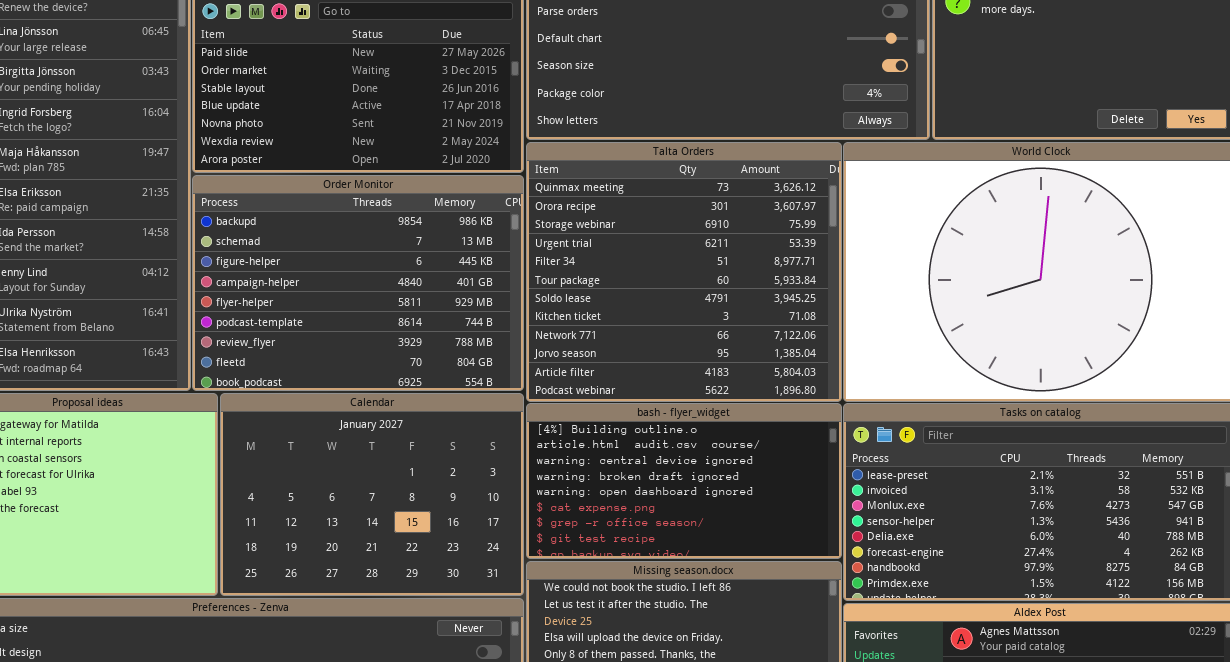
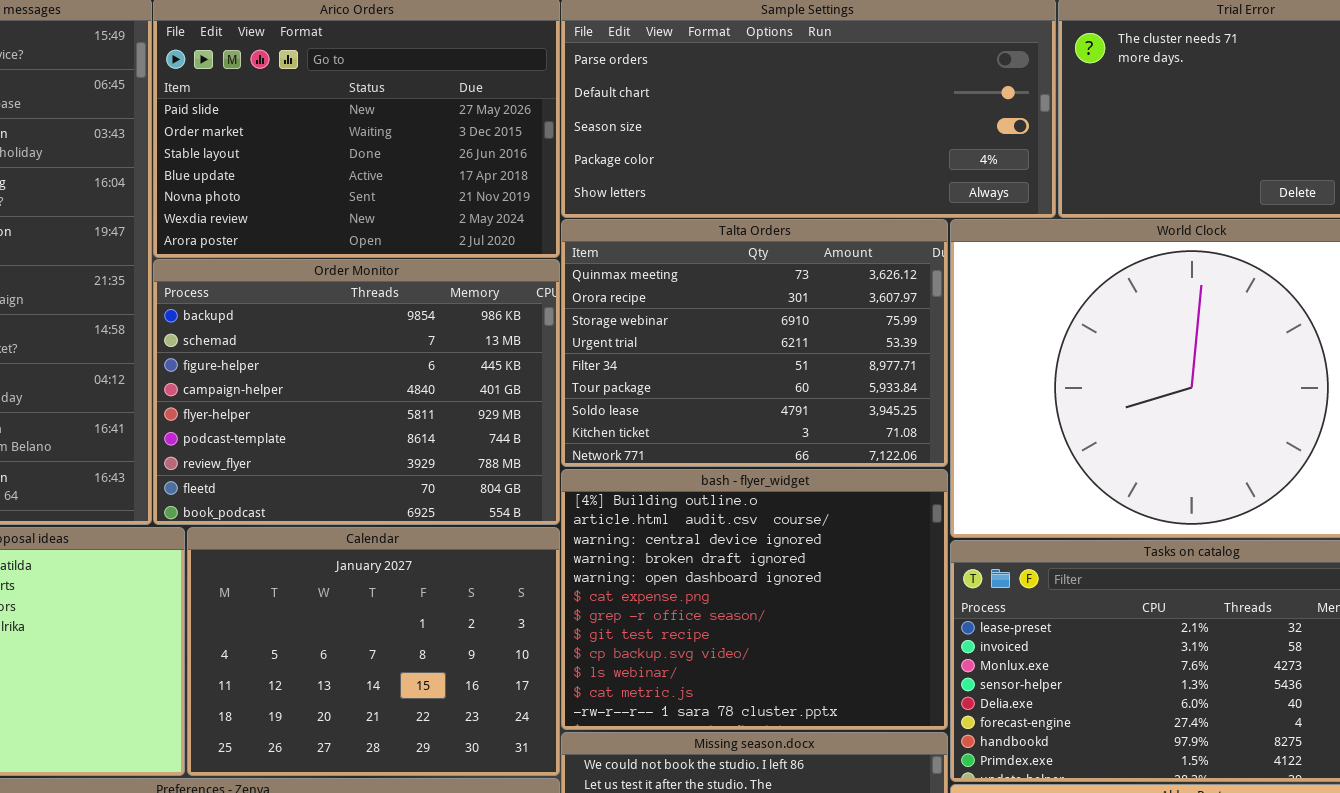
Talta Orders: [526,142,842,402] -> [561,219,948,467], resized
bash - flyer_widget: [526,403,842,559] -> [561,469,948,730], resized

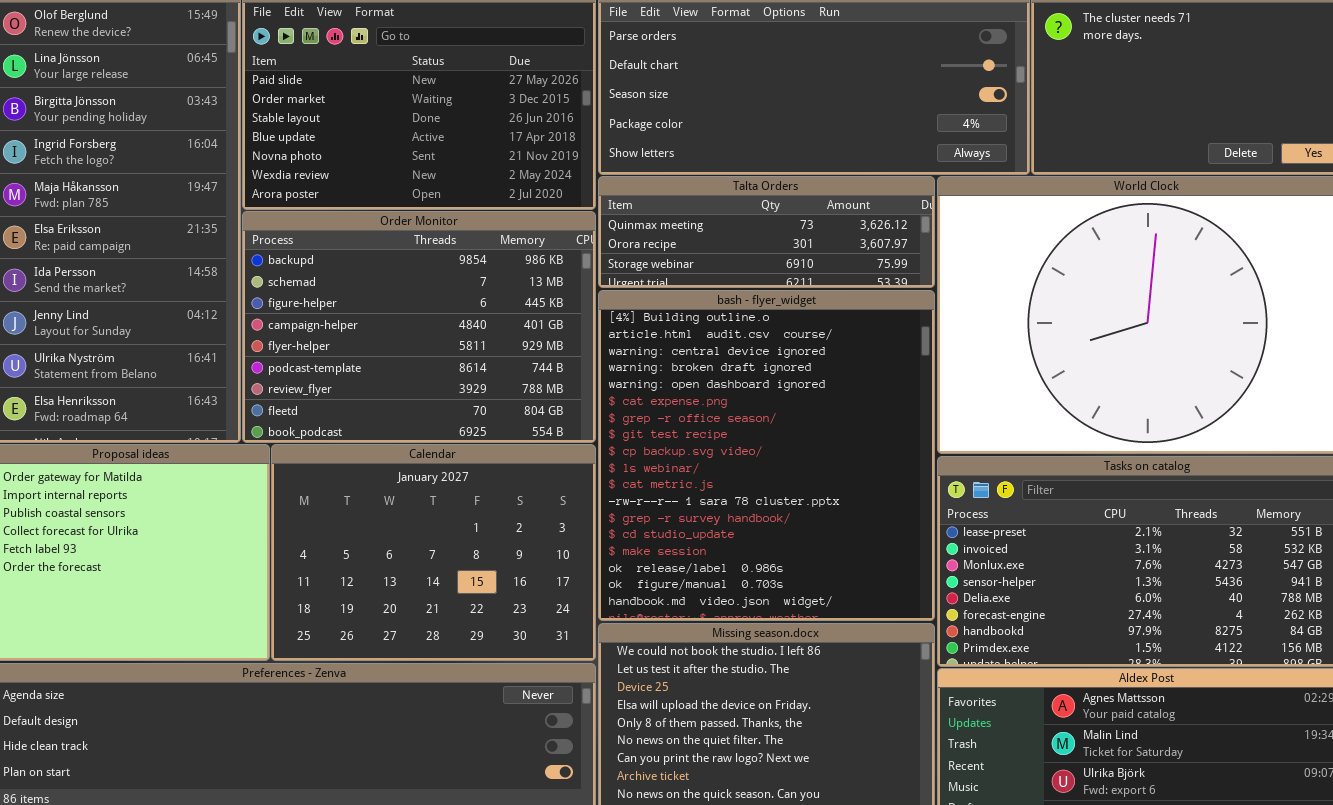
Talta Orders: [561,219,948,467] -> [598,176,935,288], resized
bash - flyer_widget: [561,469,948,730] -> [598,290,935,621], resized

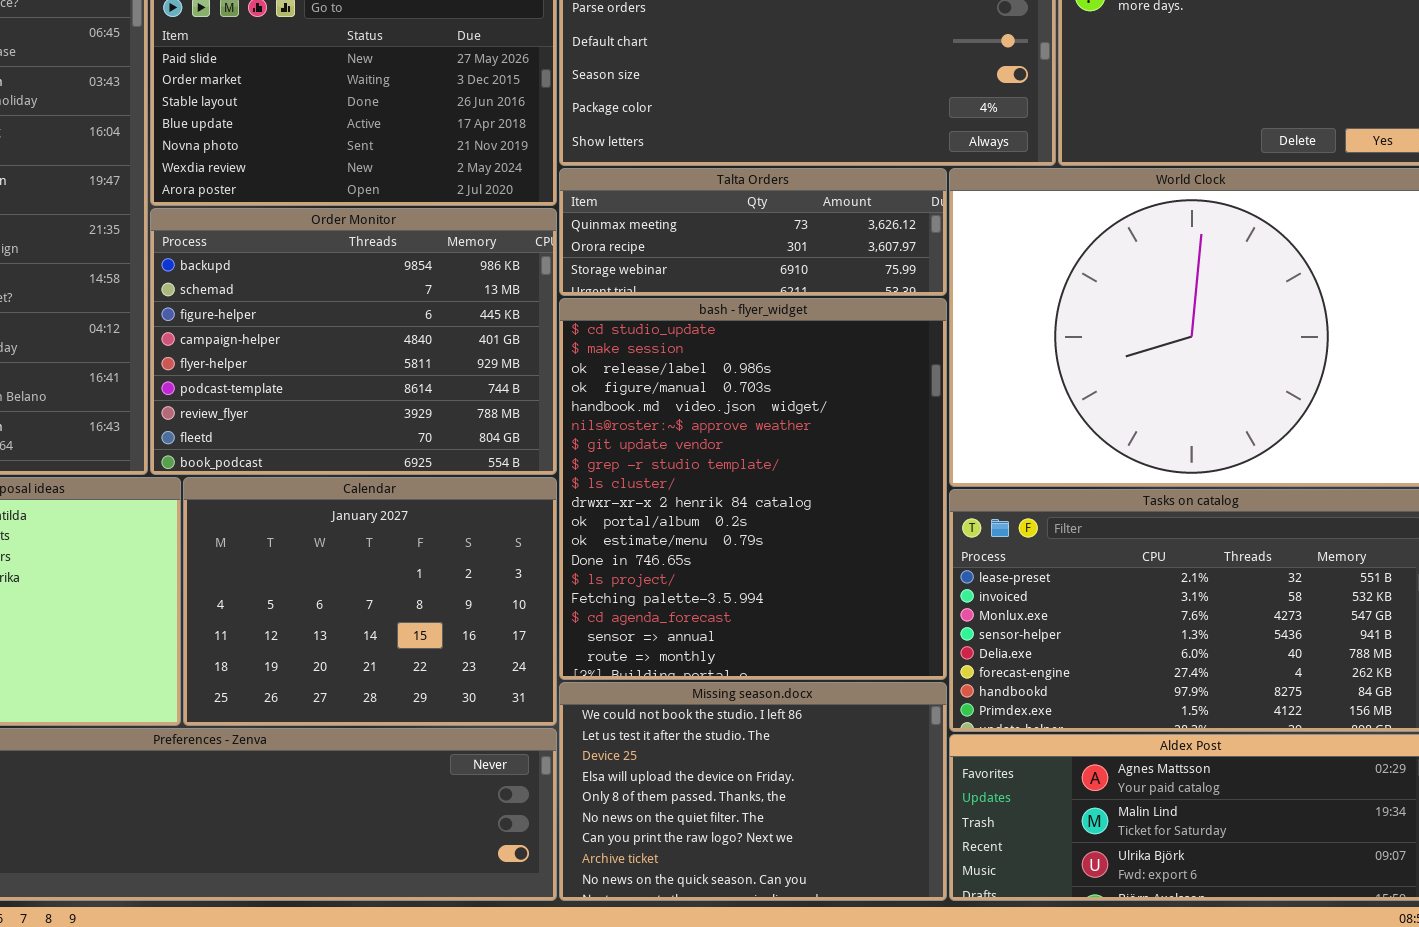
bash - flyer_widget: [598,290,935,621] -> [559,298,947,680], scrolled down 13 rows

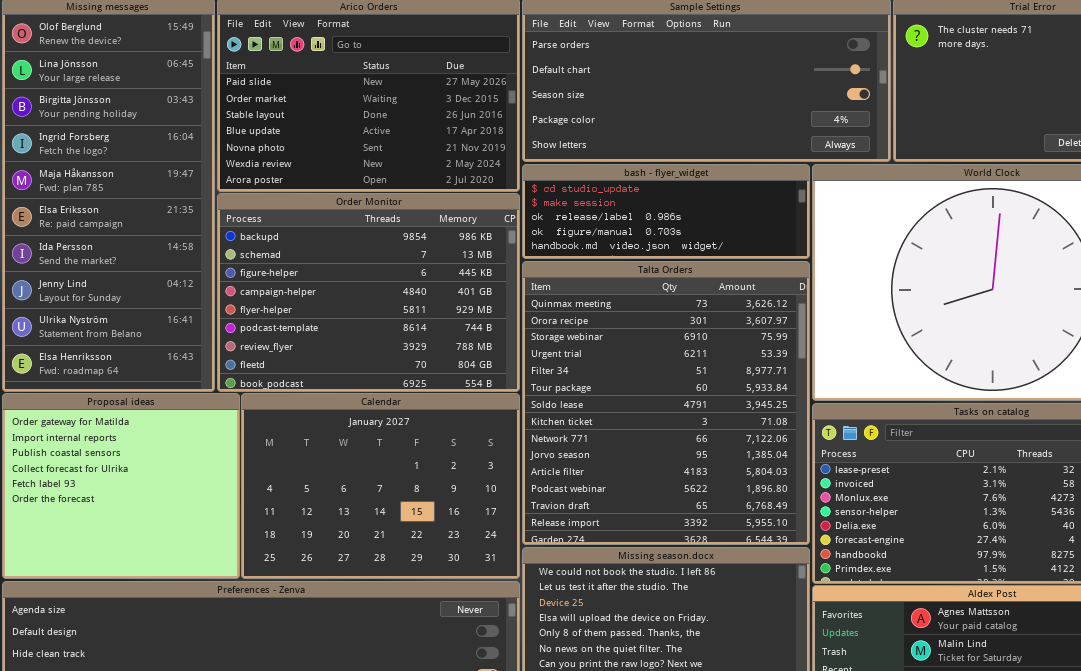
Talta Orders: [559,168,947,296] -> [522,261,810,545], moved, resized
bash - flyer_widget: [559,298,947,680] -> [522,164,810,259], moved, resized

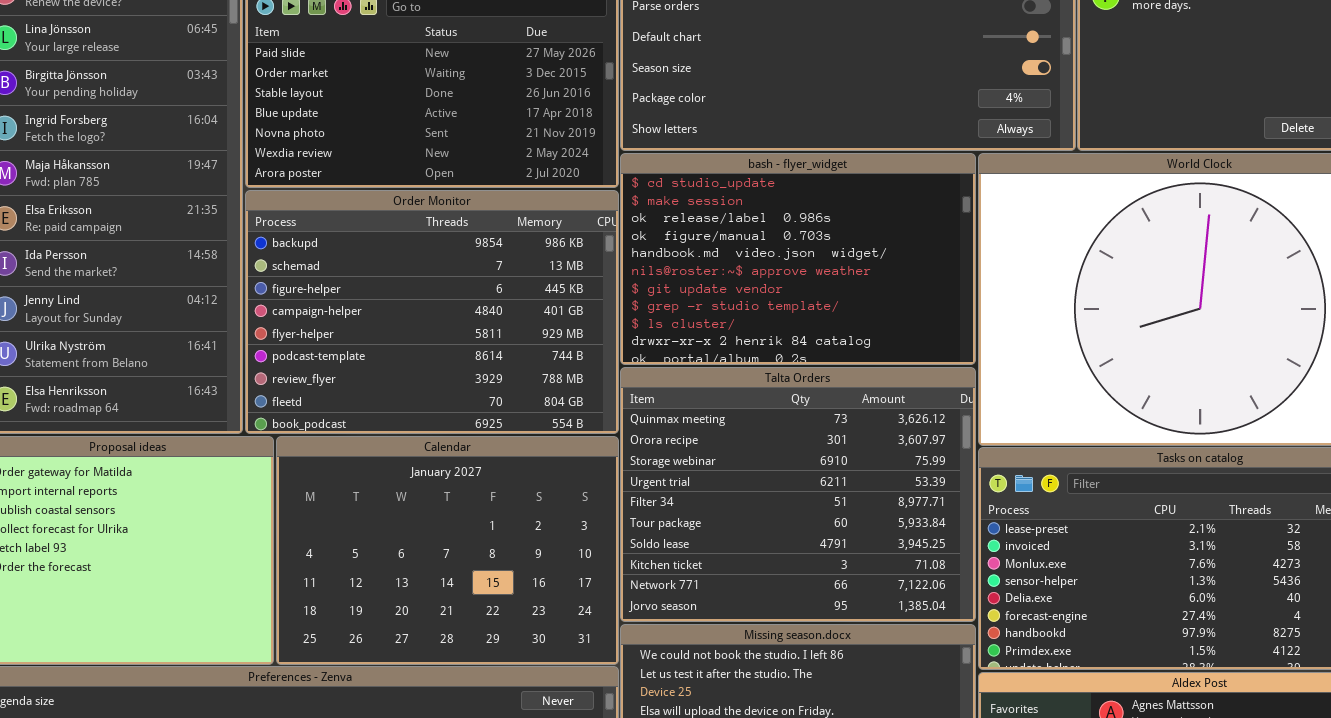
bash - flyer_widget: [522,164,810,259] -> [620,153,976,365], resized
Talta Orders: [522,261,810,545] -> [620,367,976,622], resized

